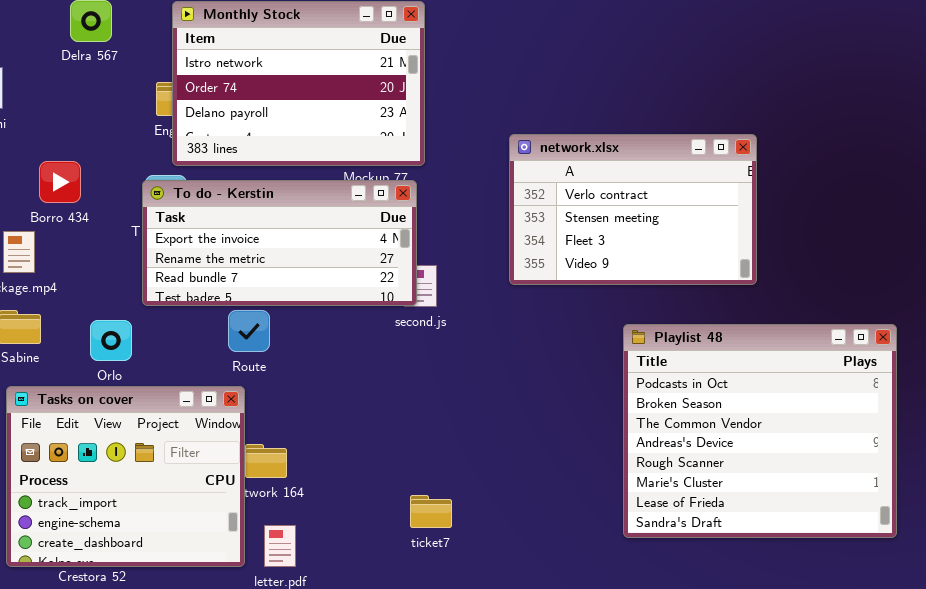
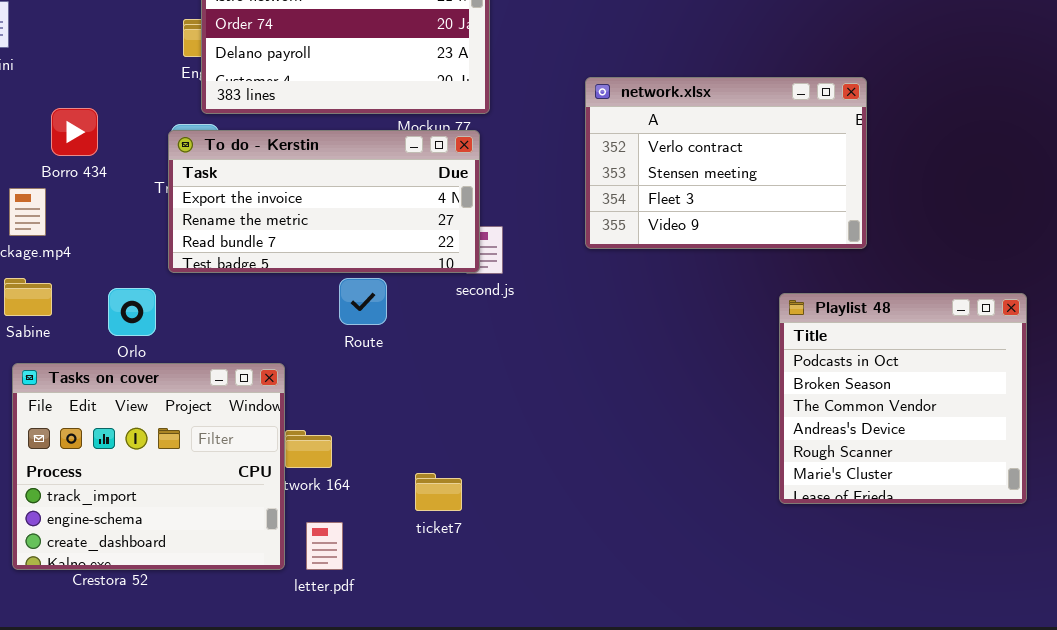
Route: [228,310,270,352] -> [339,278,387,325], moved
Playlist 48: [623,324,897,538] -> [779,293,1027,504], resized
ticket7: [410,495,452,528] -> [415,473,462,511], moved

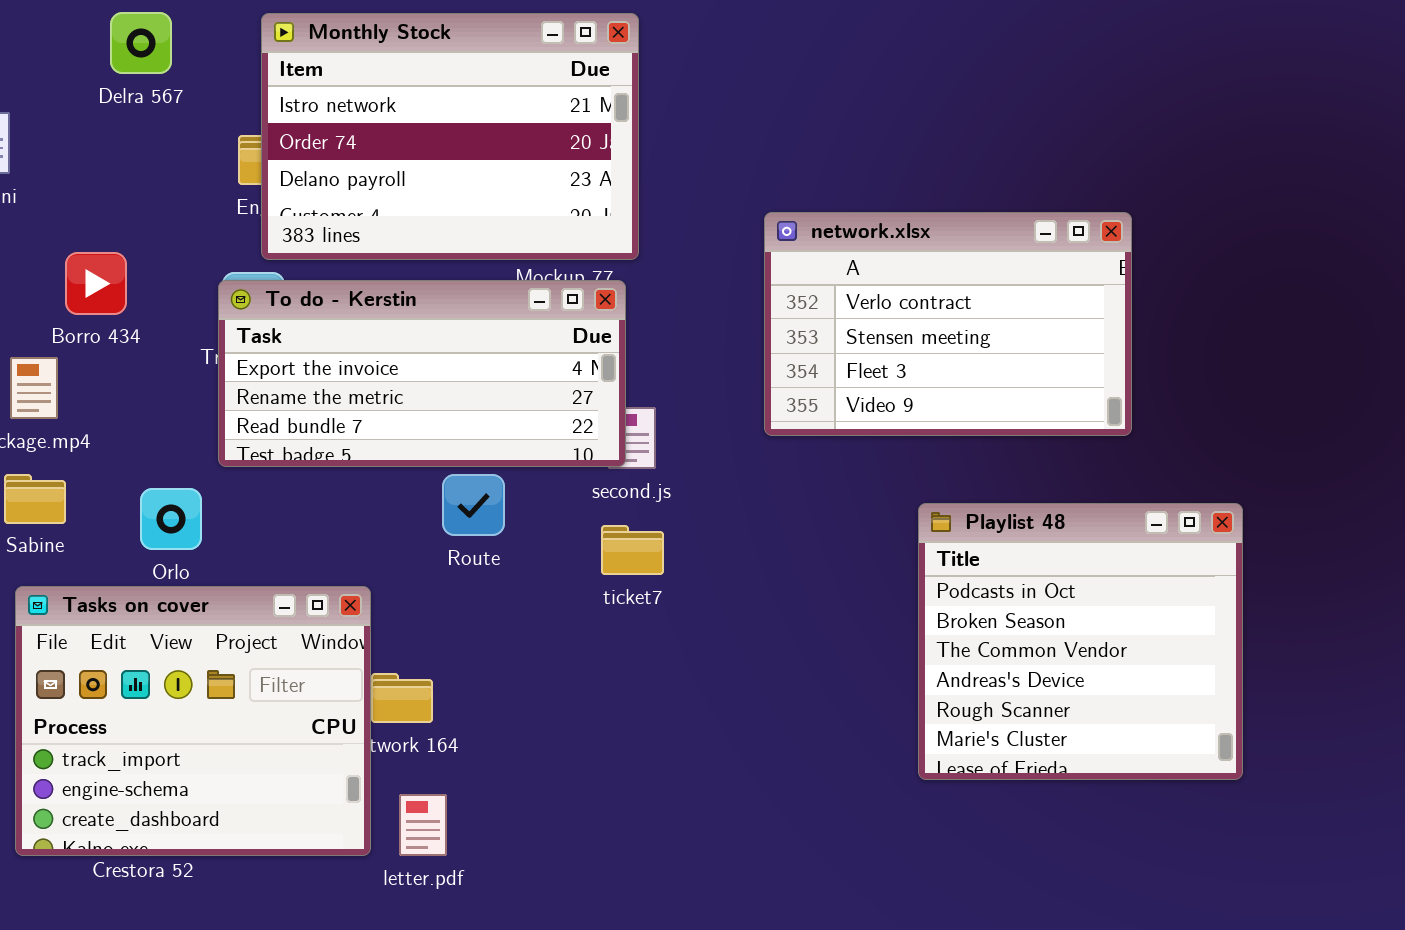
Playlist 48: [779,293,1027,504] -> [918,503,1243,780], moved
ticket7: [415,473,462,511] -> [601,525,664,575], moved

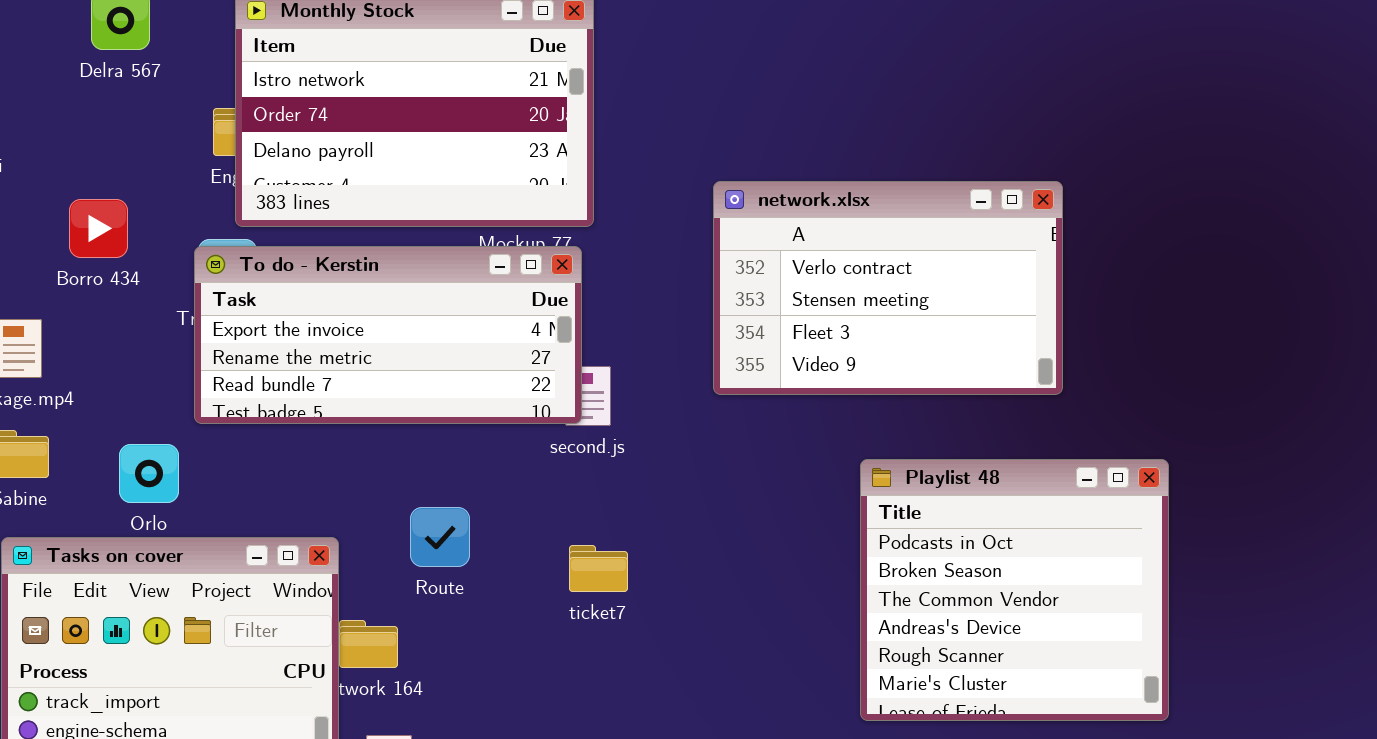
Borro 434: [65,252,127,315] -> [69,199,128,258], moved
Route: [442,474,505,536] -> [410,507,470,567], moved
ticket7: [601,525,664,575] -> [569,545,628,592], moved

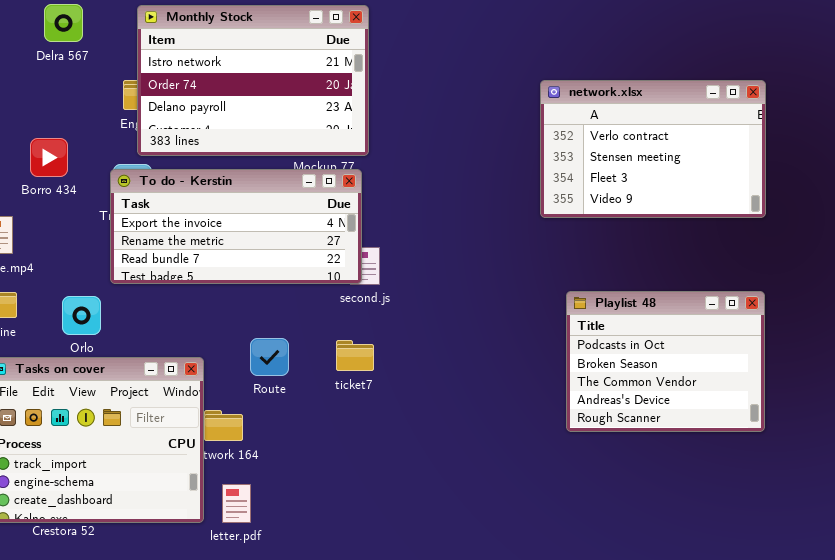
network.xlsx: [713,181,1063,395] -> [540,80,766,218], moved
Playlist 48: [860,459,1169,721] -> [566,291,765,432], moved, resized
ticket7: [569,545,628,592] -> [336,340,374,371], moved

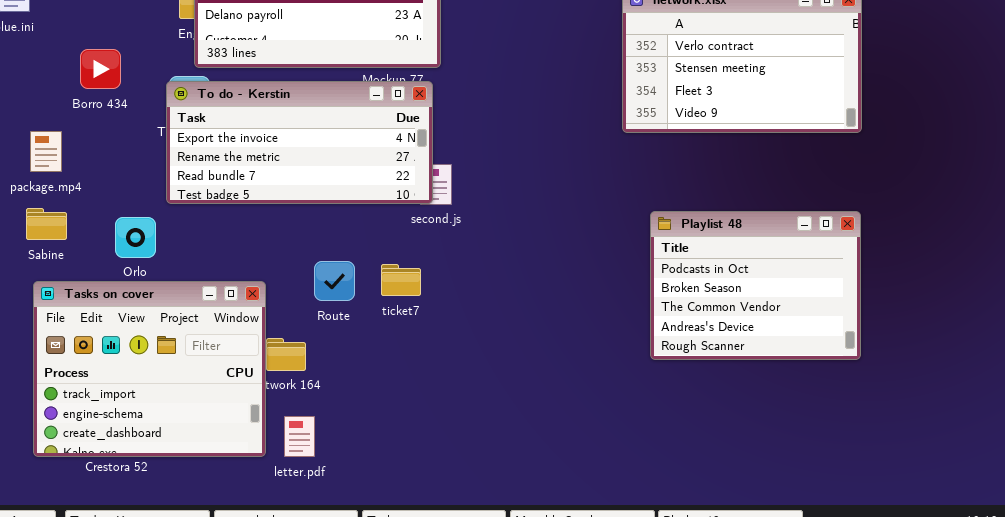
ticket7: [336,340,374,371] -> [381,264,421,296], moved

